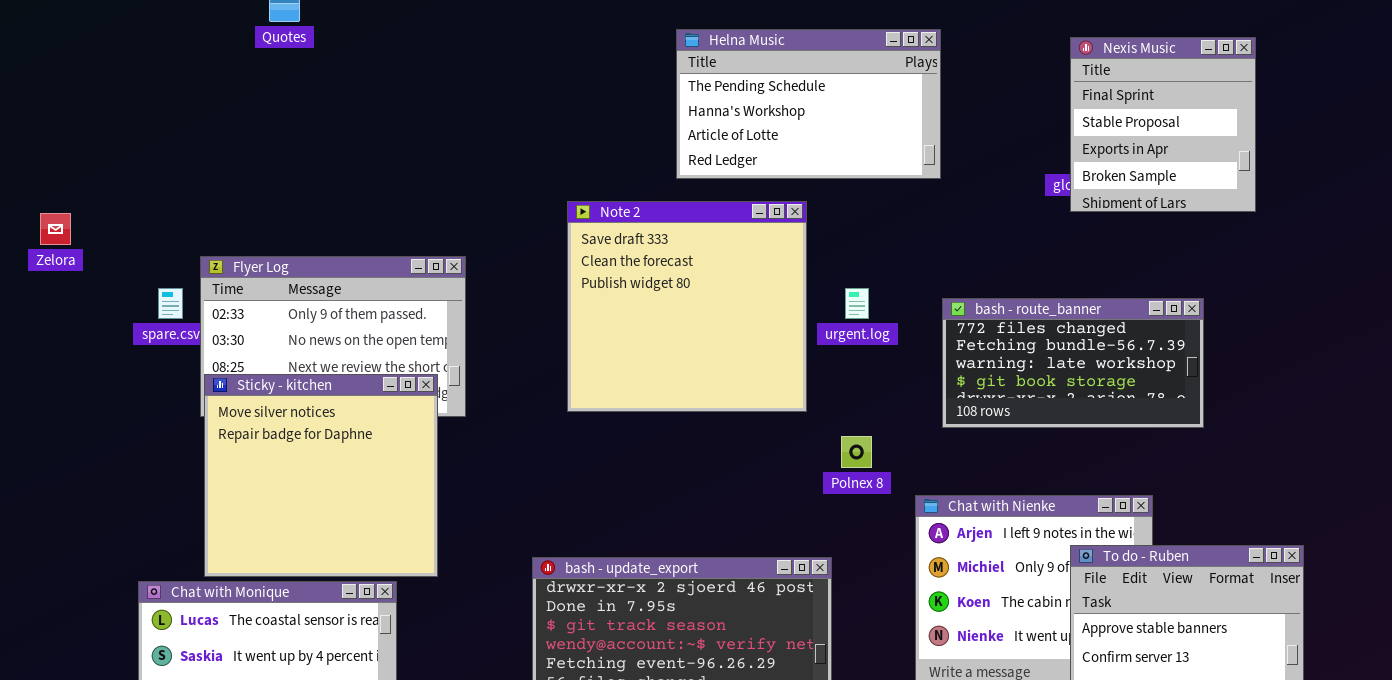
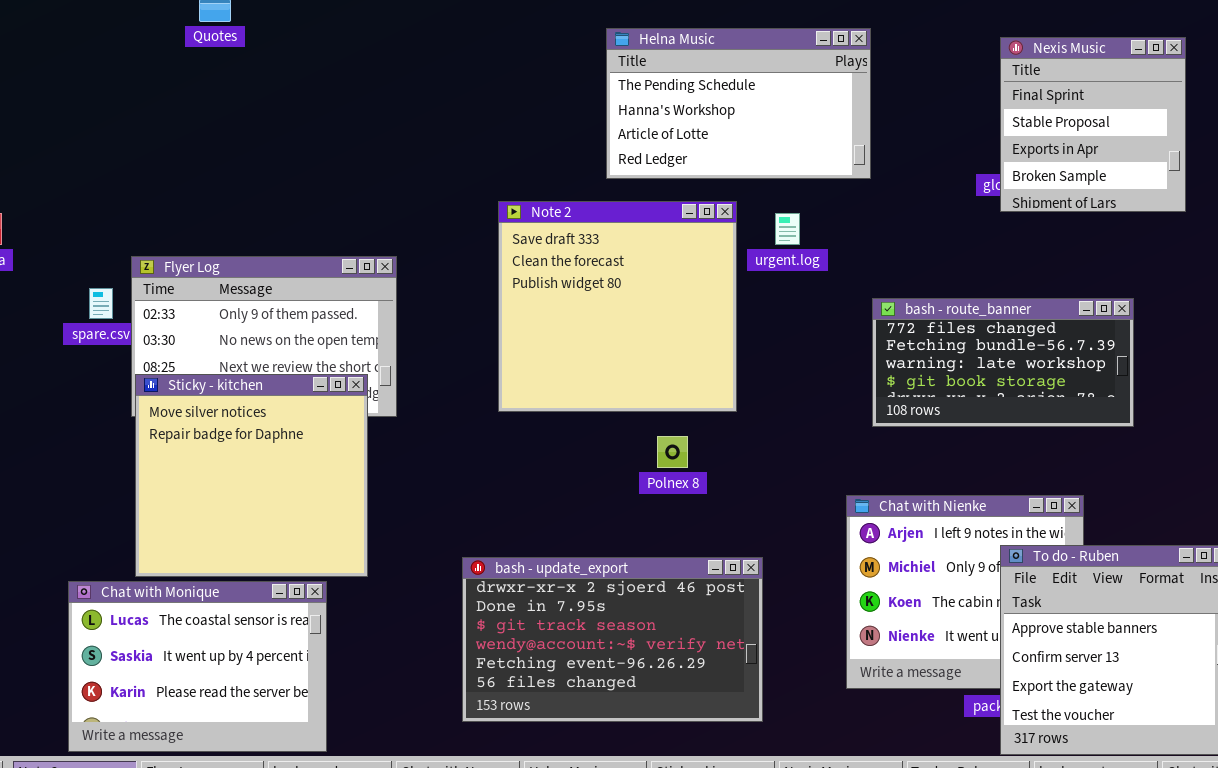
urgent.log: [845,288,869,319] -> [775,213,800,245], moved
Polnex 8: [841,436,872,468] -> [657,436,688,468], moved

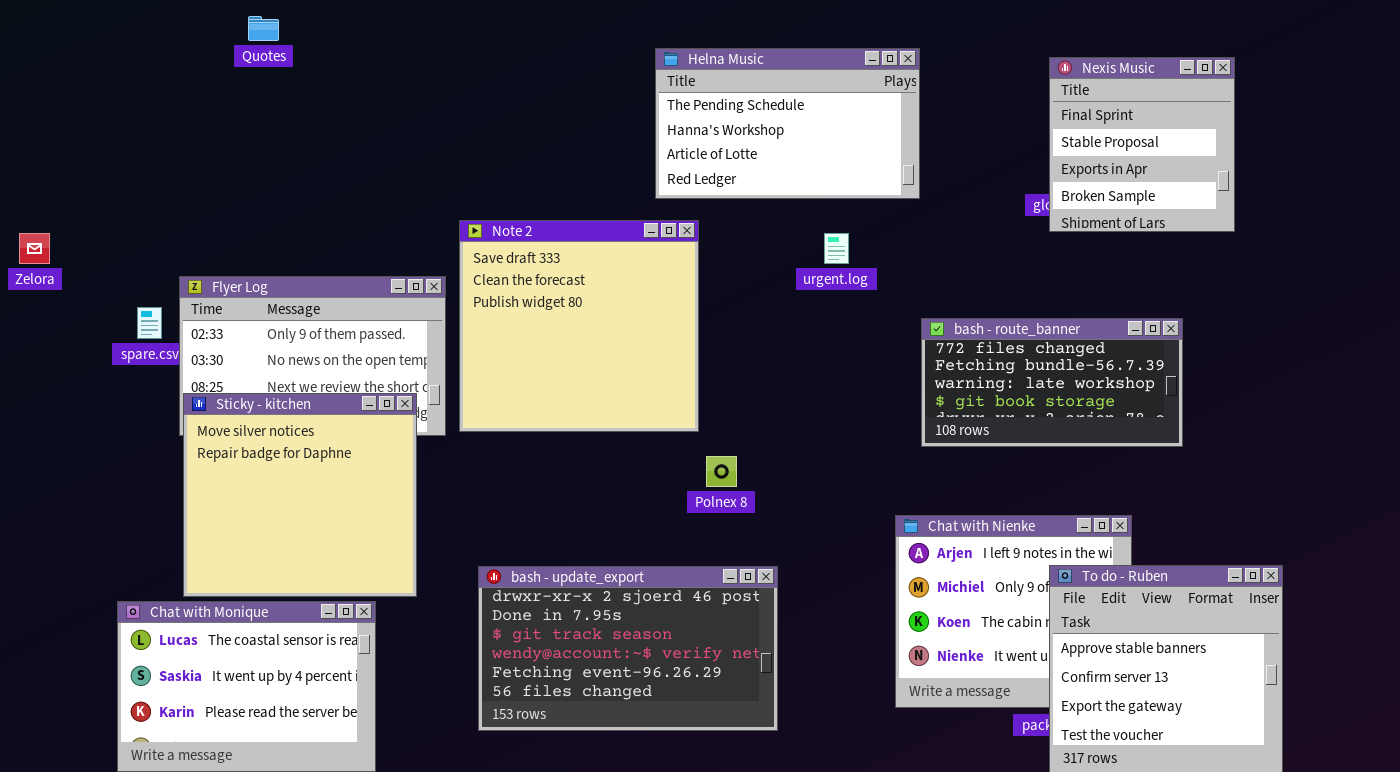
Note 2: [498,201,737,412] -> [459,220,699,432], moved
bash - update_export: [462,557,763,722] -> [478,566,778,731], moved

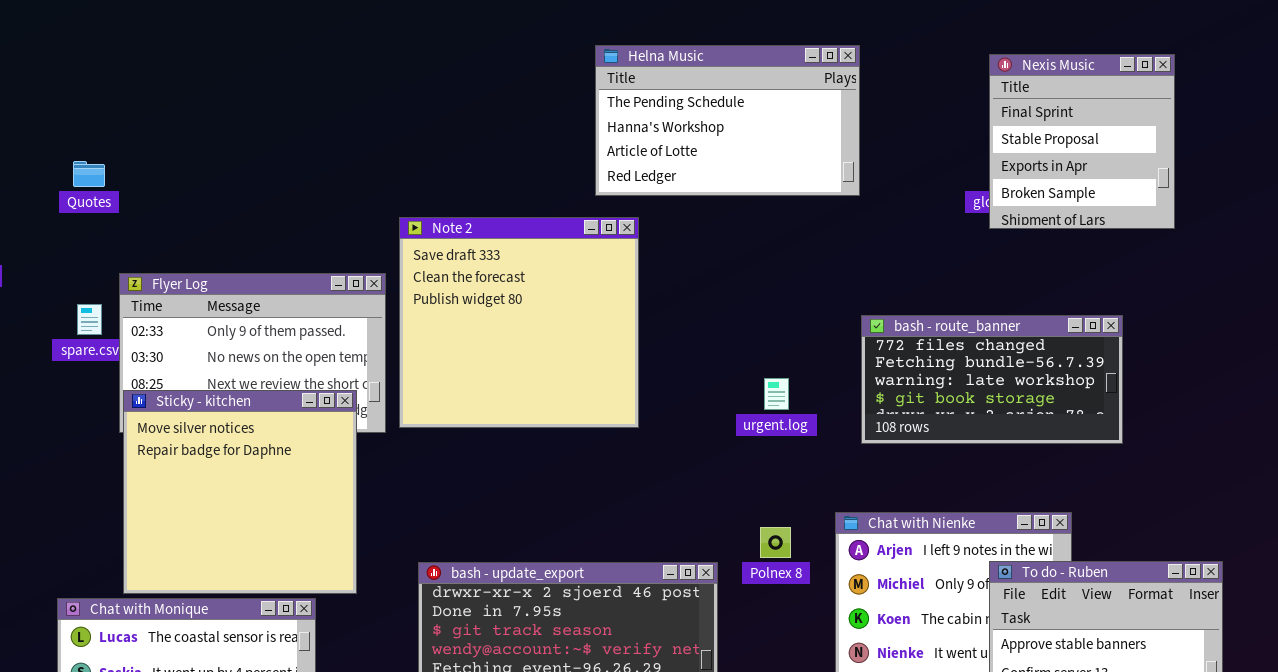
Quotes: [248,16,279,41] -> [73,161,105,187], moved
urgent.log: [824,233,849,264] -> [764,378,789,410], moved
Polnex 8: [706,456,737,487] -> [760,527,791,558], moved

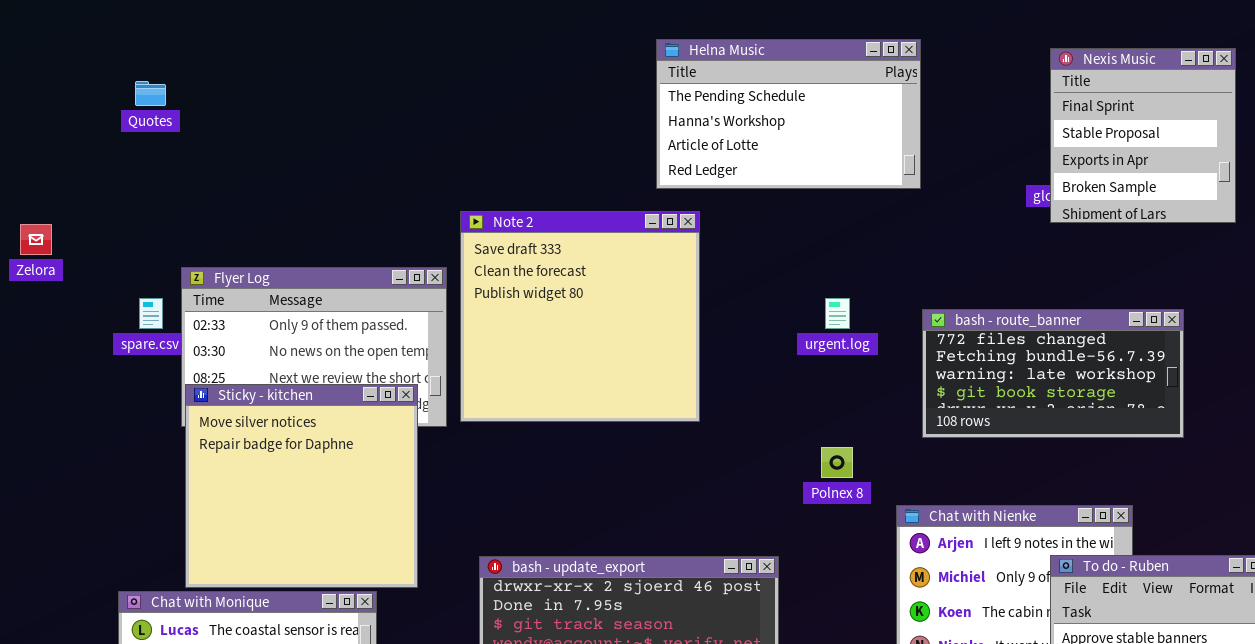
Quotes: [73,161,105,187] -> [135,81,166,106], moved
urgent.log: [764,378,789,410] -> [825,298,850,329], moved
Polnex 8: [760,527,791,558] -> [821,447,853,478], moved

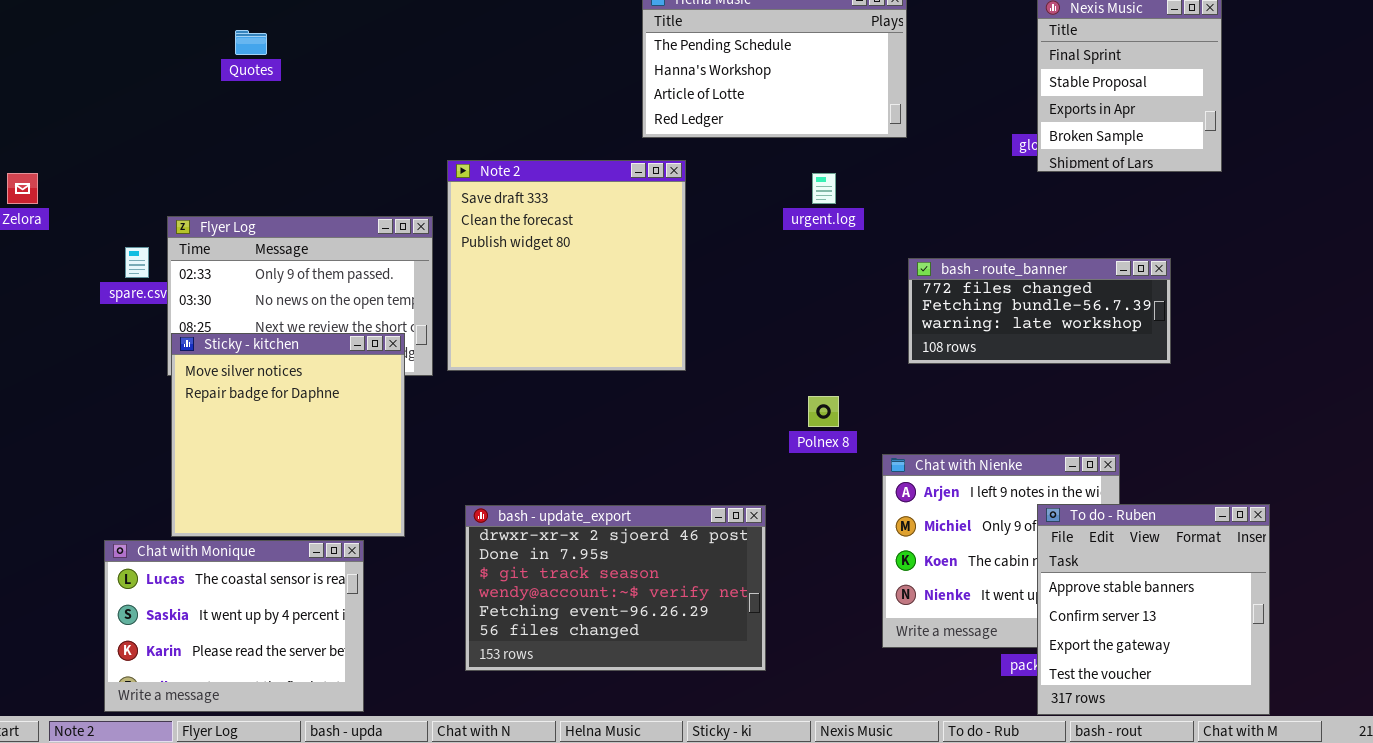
Quotes: [135,81,166,106] -> [235,30,267,55], moved
urgent.log: [825,298,850,329] -> [812,173,836,204], moved
bash - route_banner: [922,309,1184,438] -> [908,258,1171,364], resized

